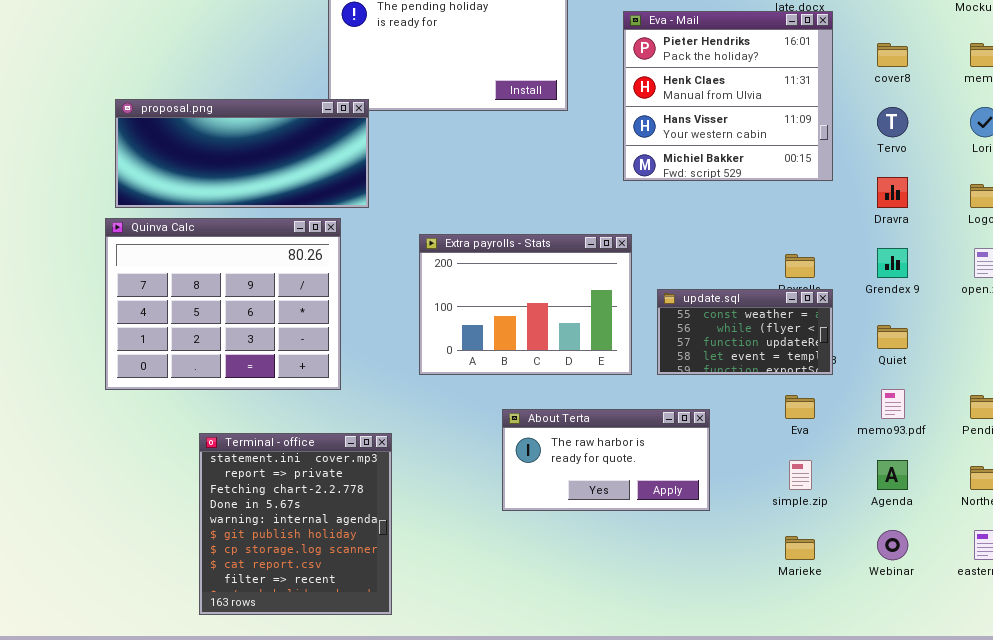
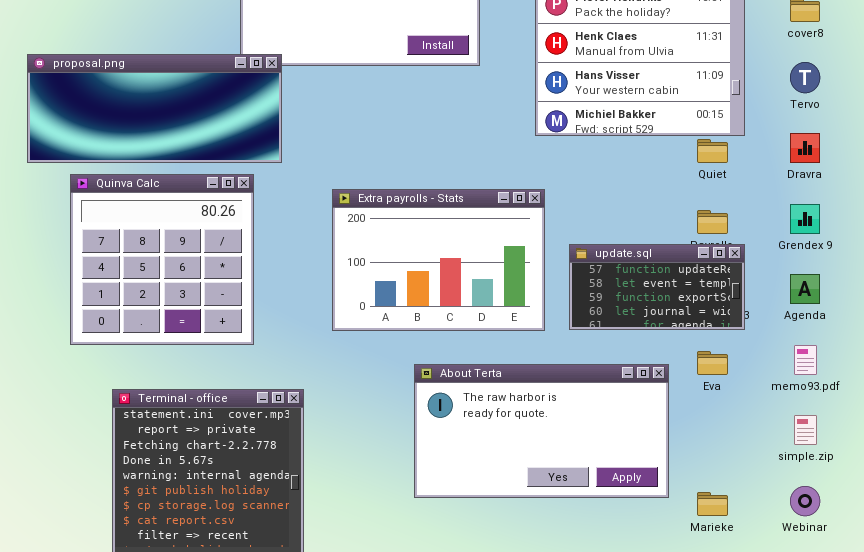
Quinva Calc: [105,218,341,390] -> [70,174,254,345], resized
update.sql: [657,289,833,375] -> [569,244,745,330], scrolled down 2 rows
Quiet: [877,325,908,349] -> [697,139,728,163], moved
About Terta: [502,409,710,511] -> [414,364,669,498], resized
simple.zip: [789,460,812,490] -> [794,415,817,445], moved
Agenda: [877,460,908,490] -> [790,274,820,304], moved

